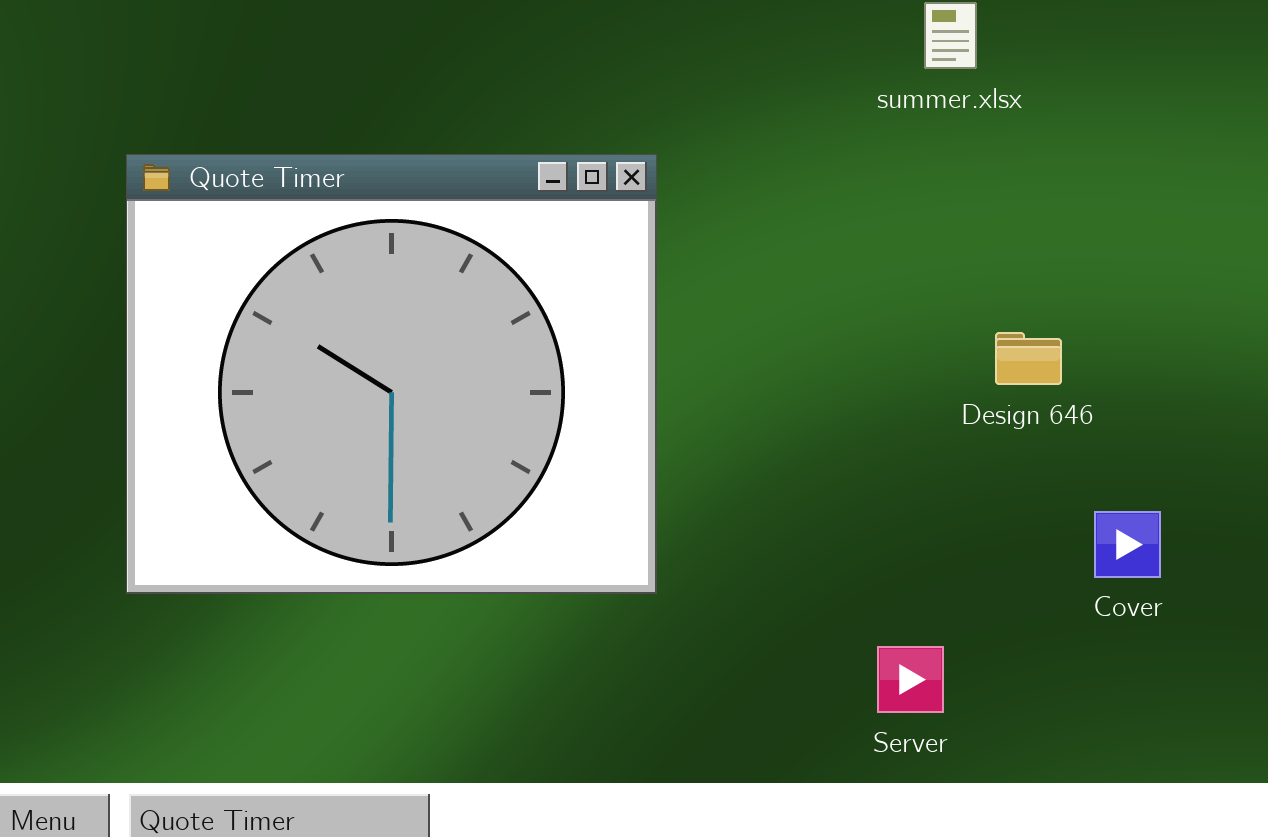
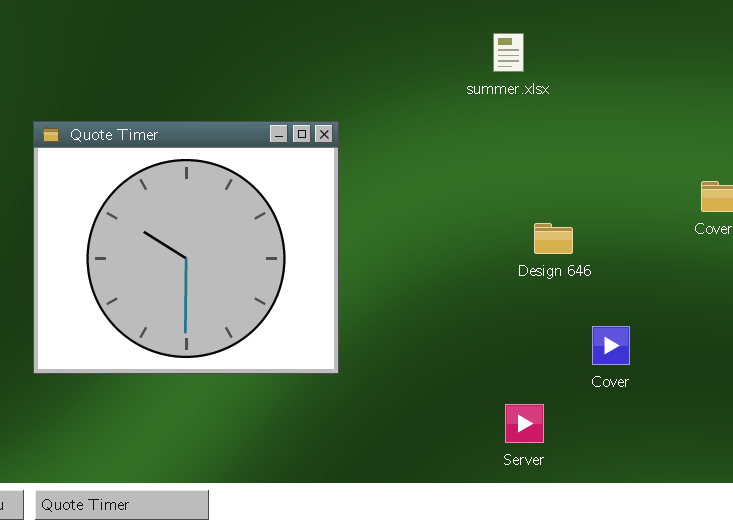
Server: [877,646,944,713] -> [505,404,544,443], moved

